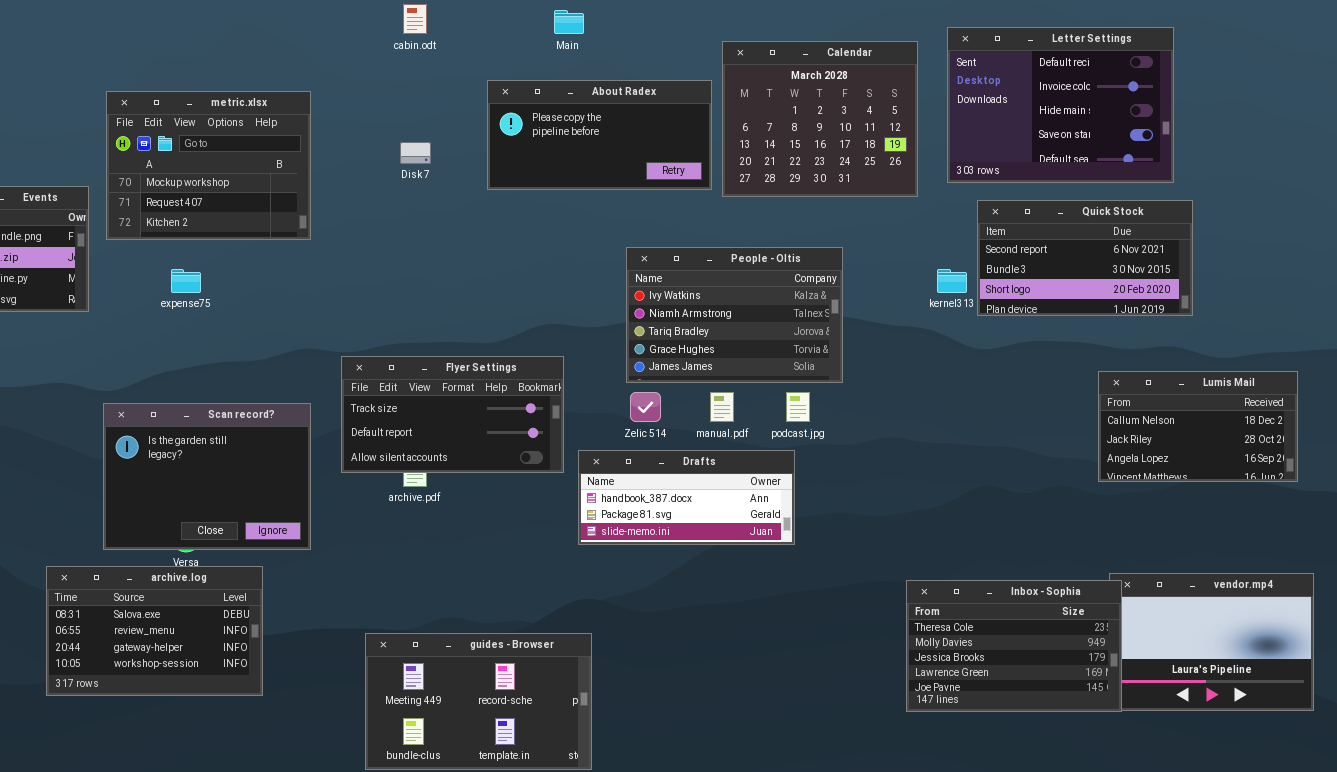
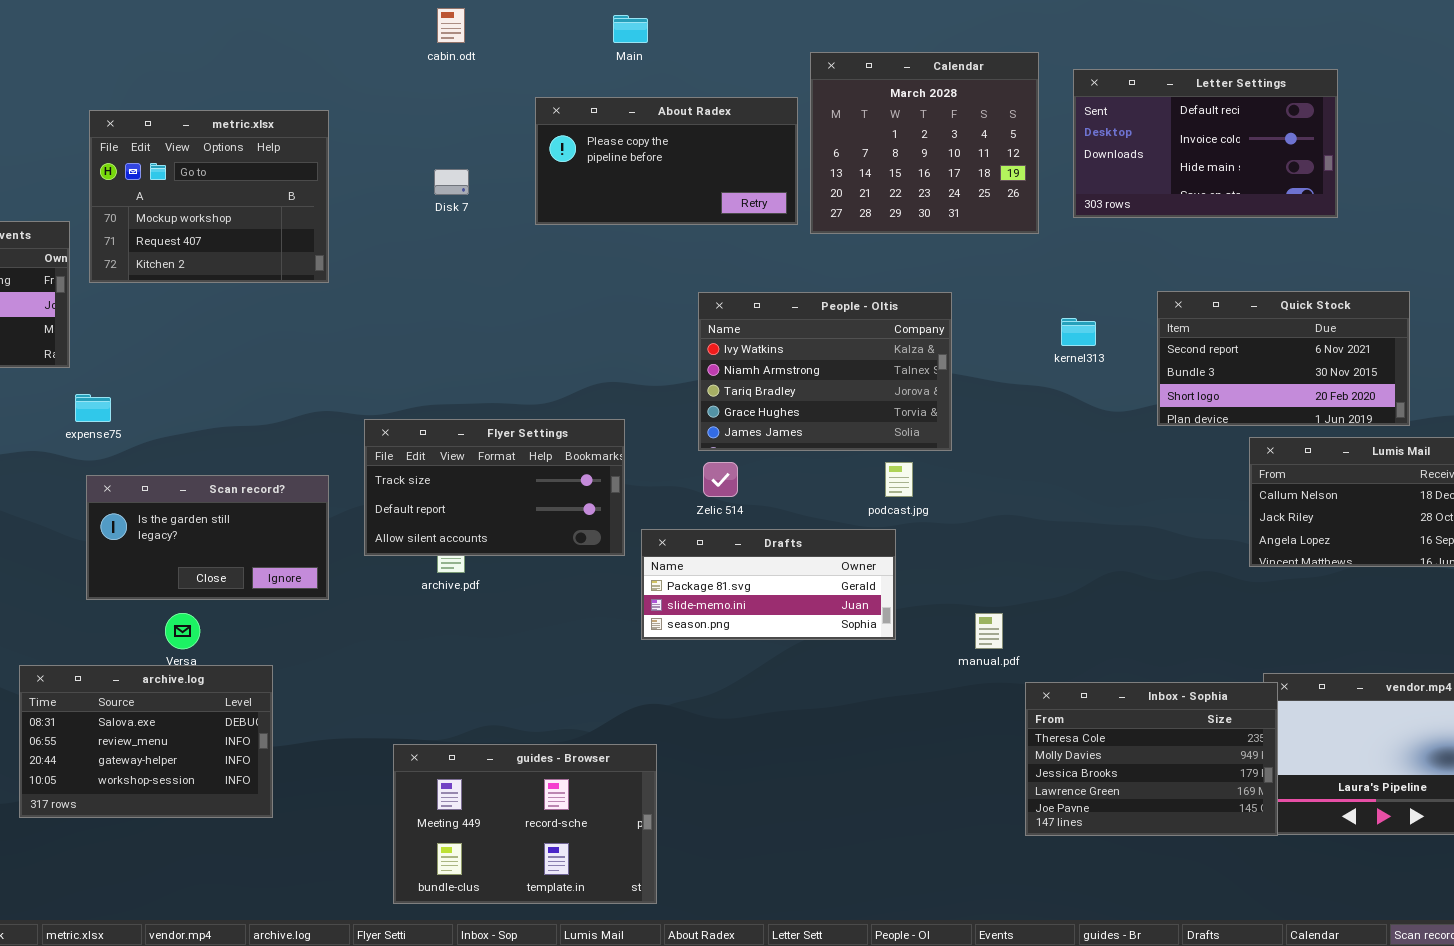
Letter Settings: [947,27,1174,183] -> [1073,69,1338,218], resized
Quick Stock: [977,200,1193,316] -> [1157,291,1410,426], moved
expense75: [171,269,201,293] -> [75,394,111,422], moved
manual.pdf: [710,392,734,422] -> [975,613,1003,649], moved
Scan record?: [103,403,311,550] -> [86,475,329,600], resized
Drafts: [578,450,795,545] -> [641,529,896,640], scrolled down 1 row

